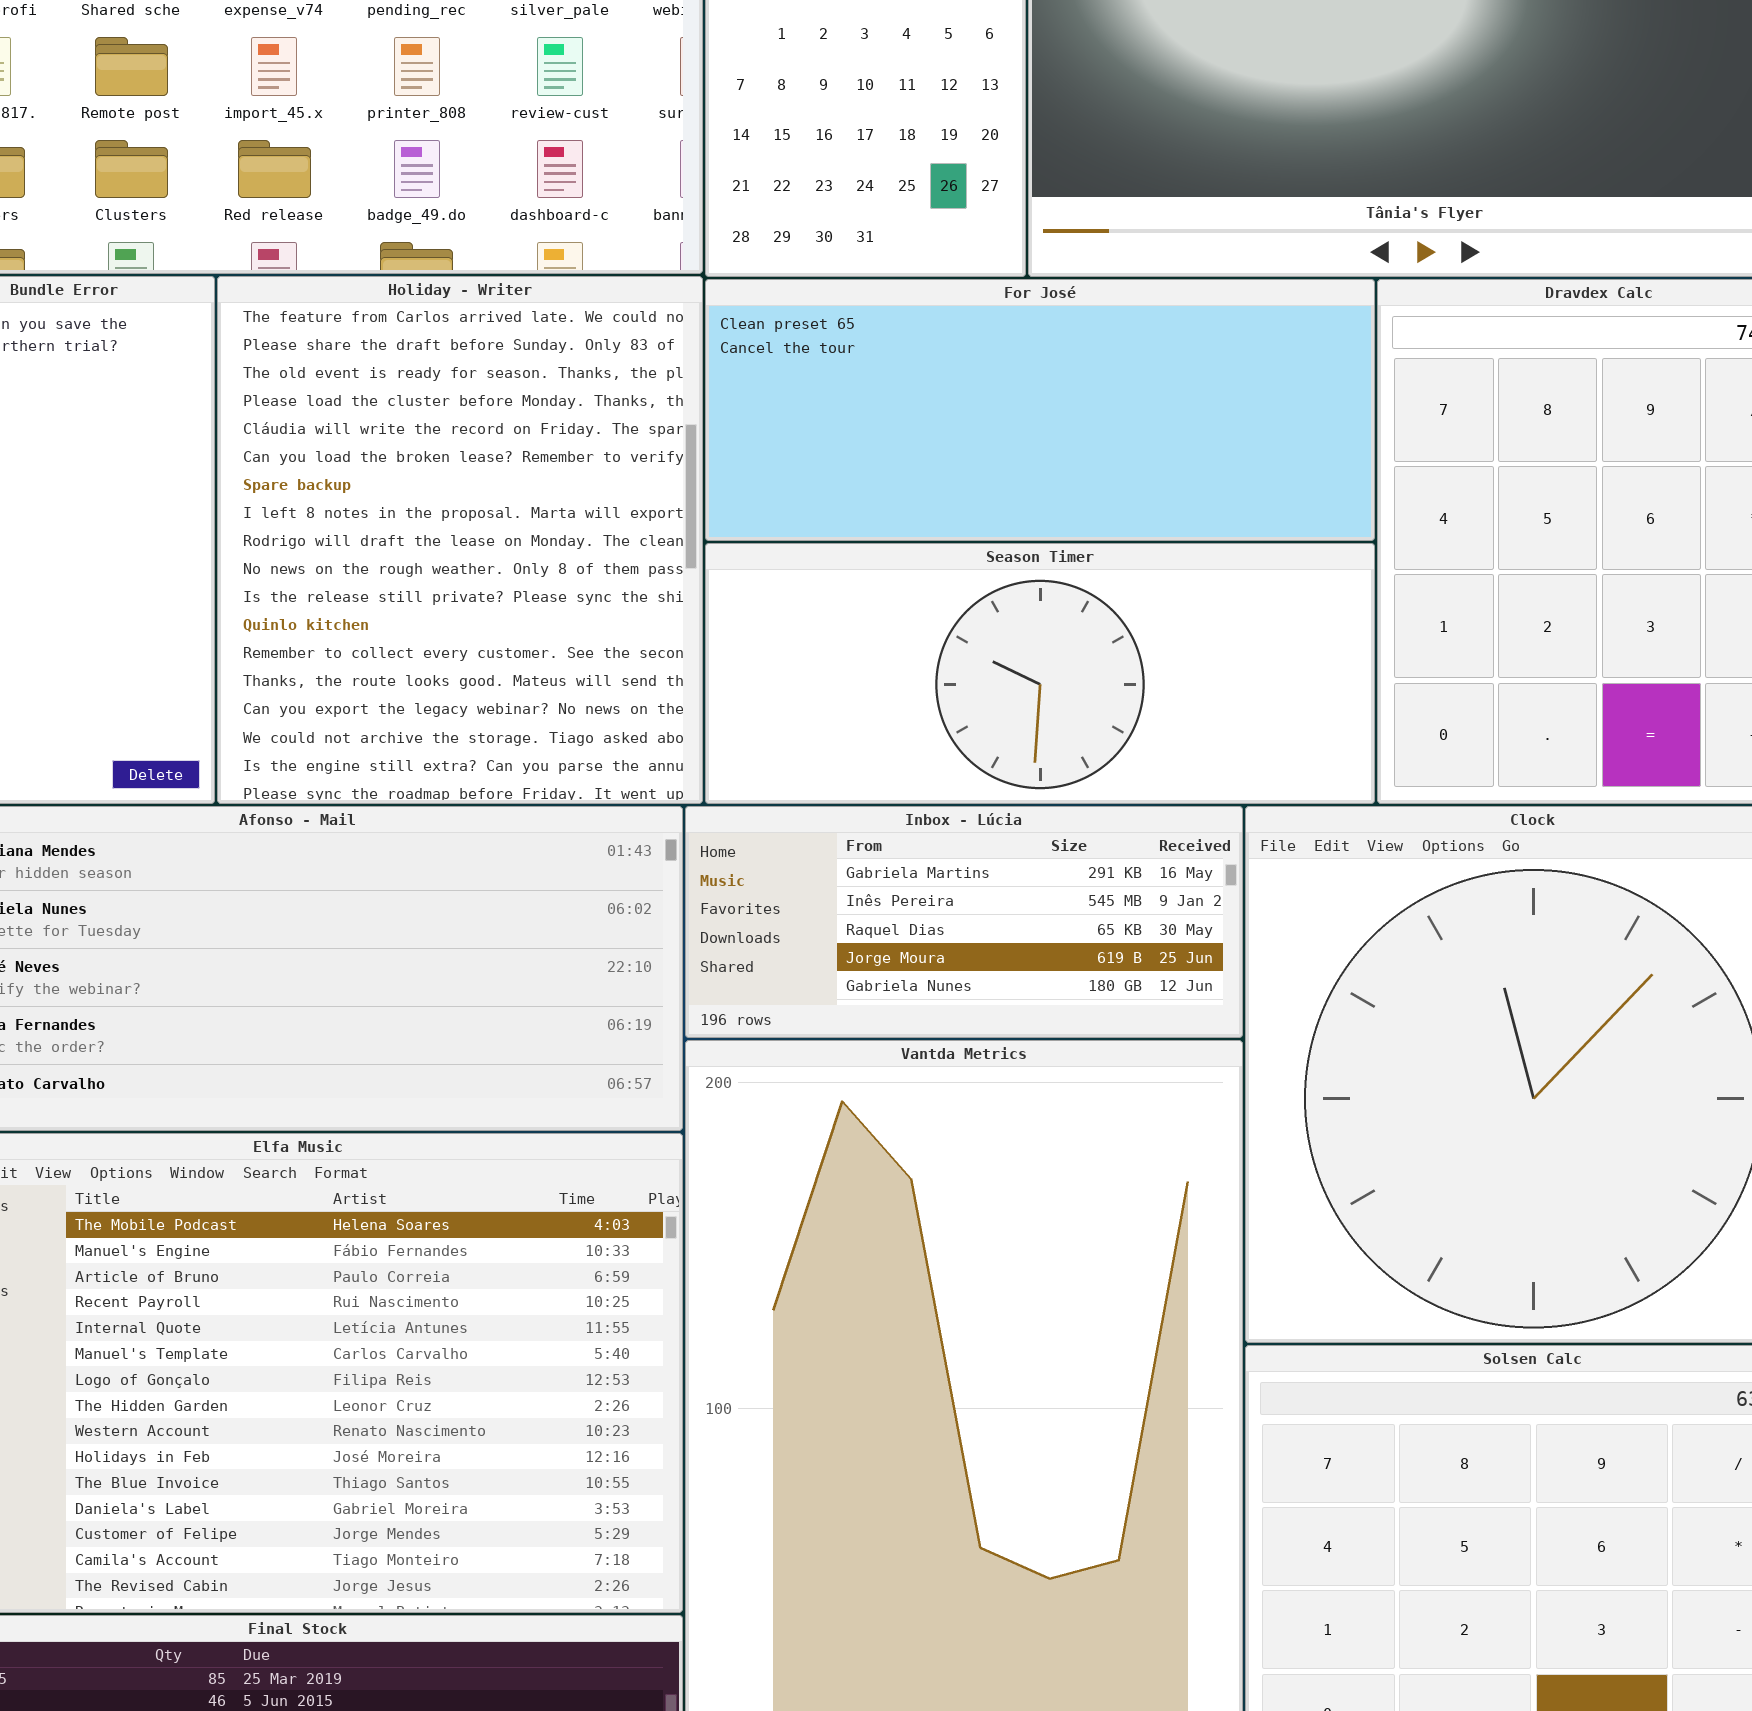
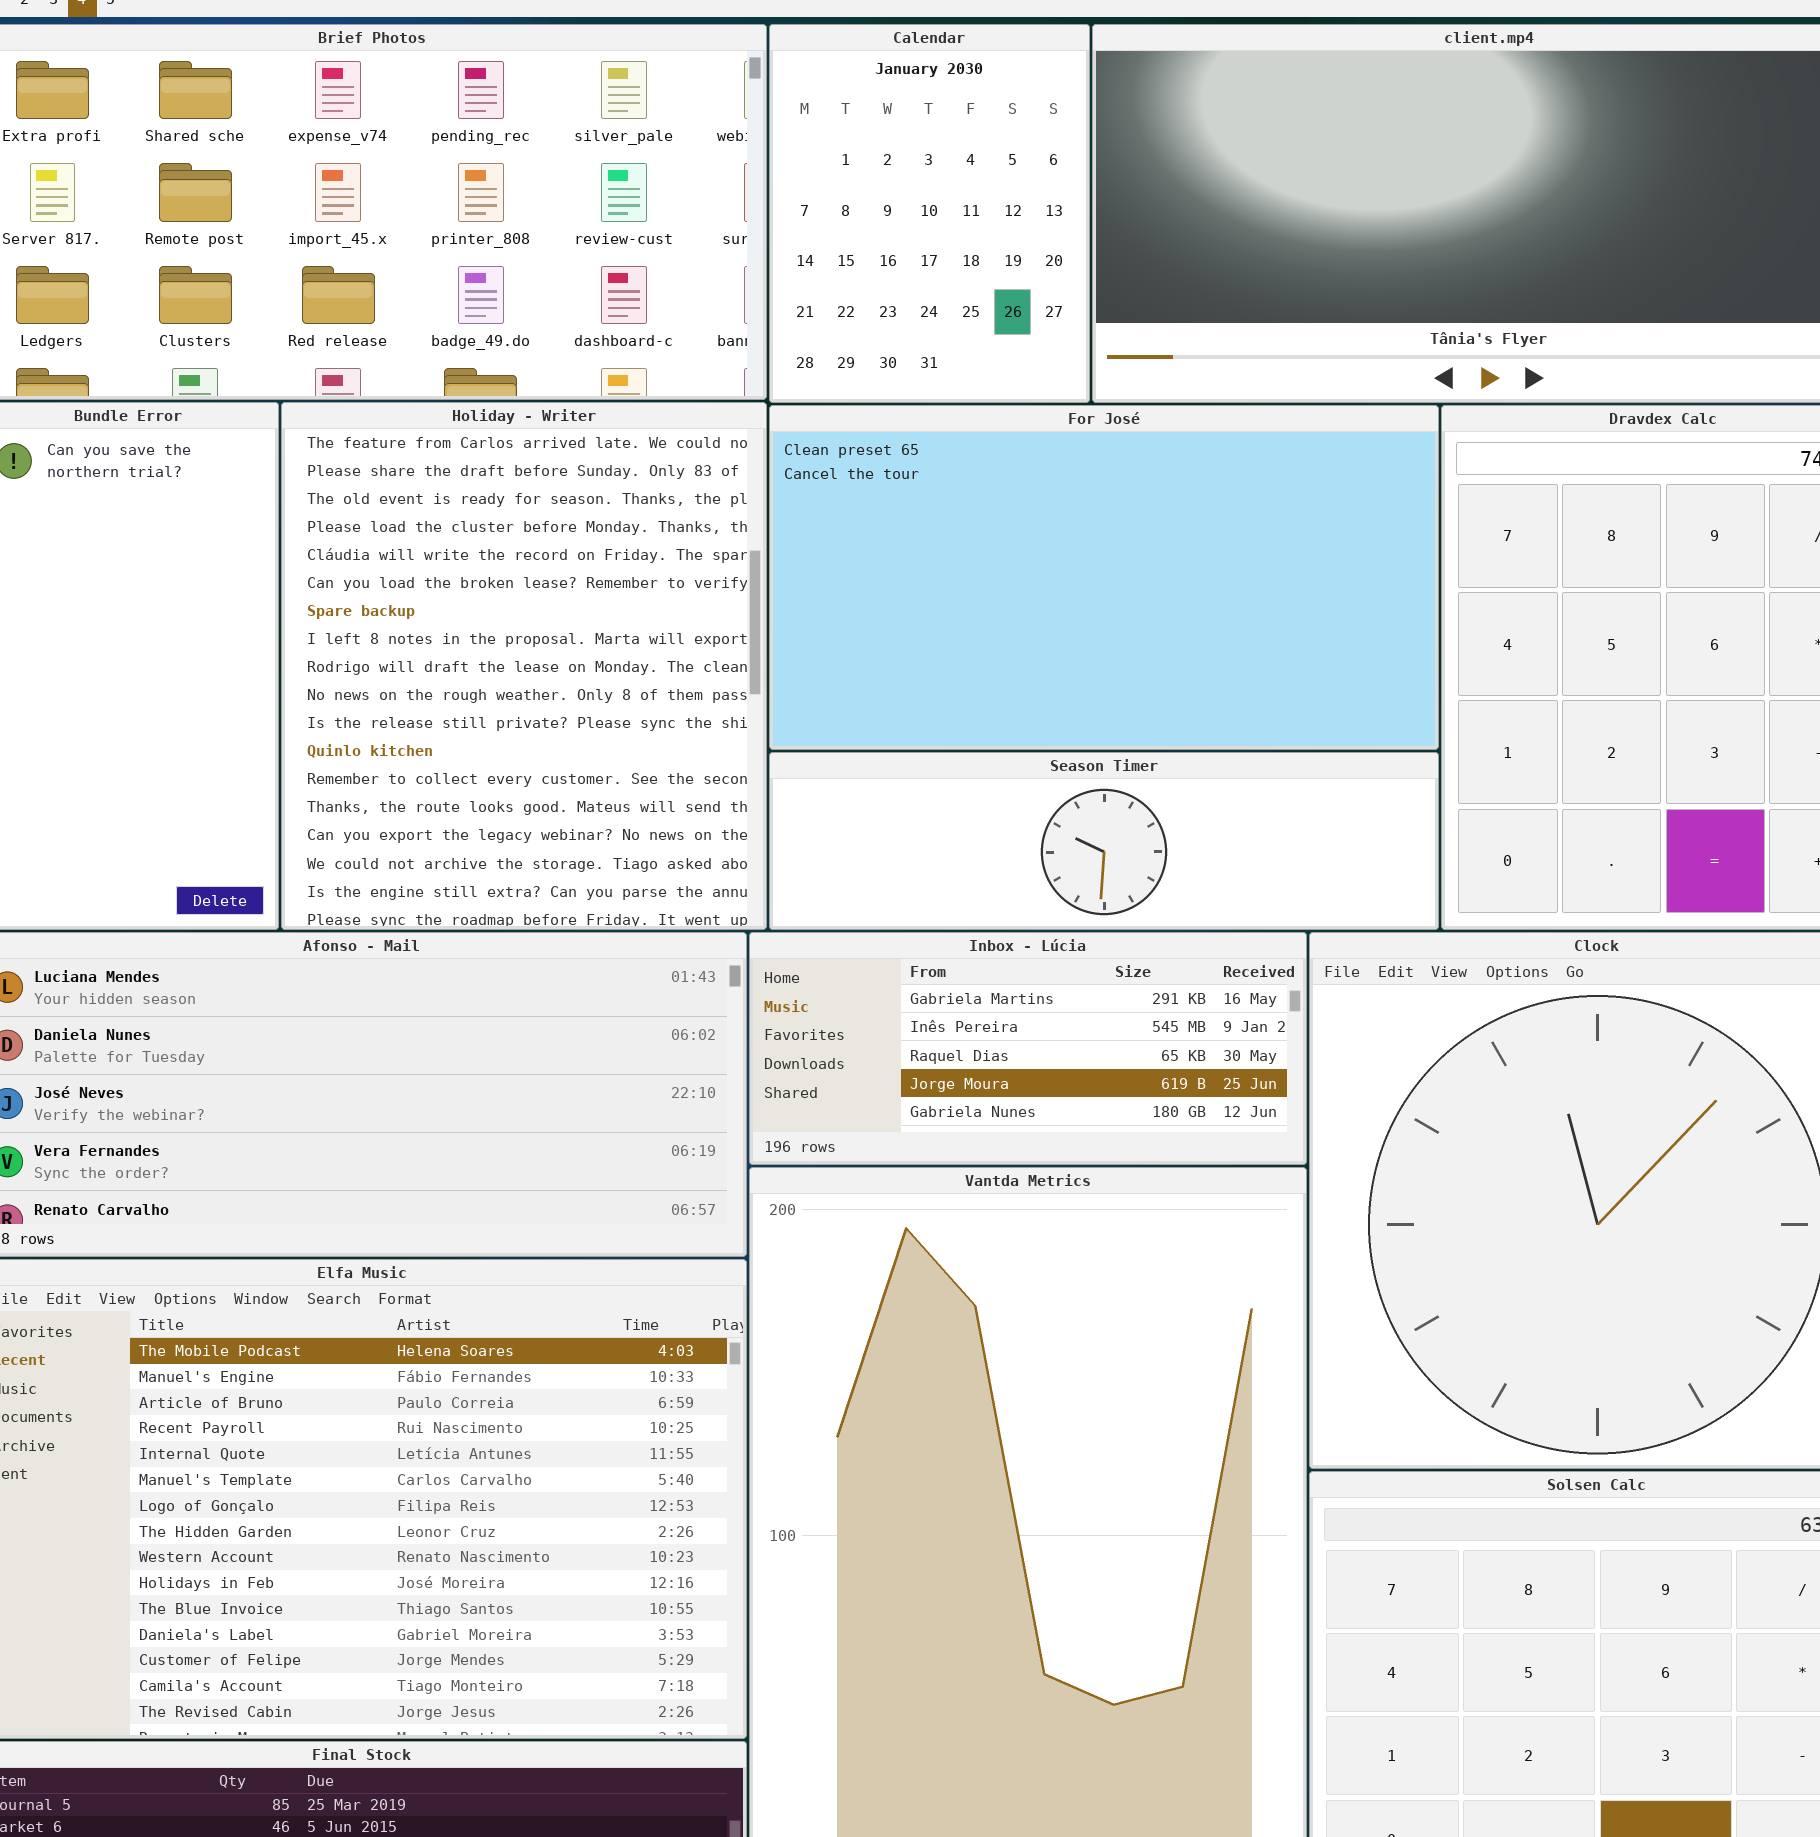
For José: [705,279,1375,541] -> [769,405,1439,750], resized
Season Timer: [705,543,1375,804] -> [769,752,1439,930], resized

